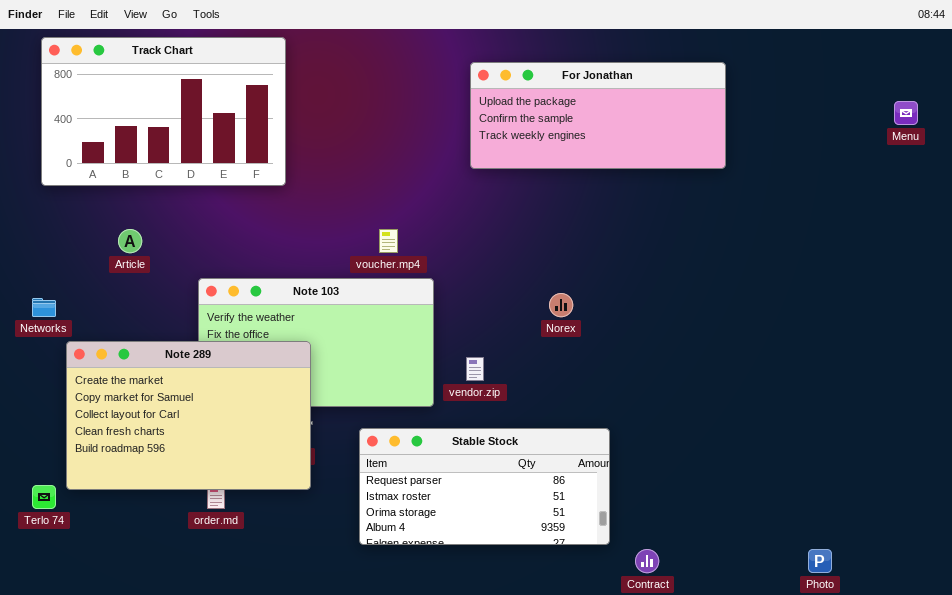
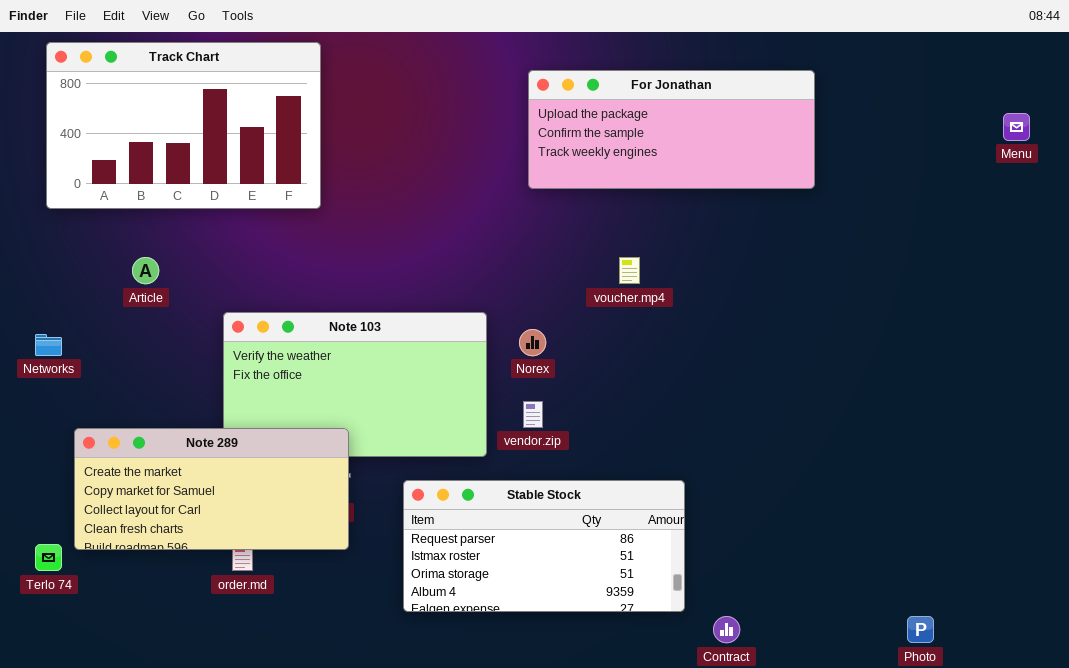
voucher.mp4: [379,229,398,253] -> [619,257,640,284], moved
Norex: [549,293,573,317] -> [519,329,546,356], moved
Note 289: [66,341,311,490] -> [74,428,349,550], resized

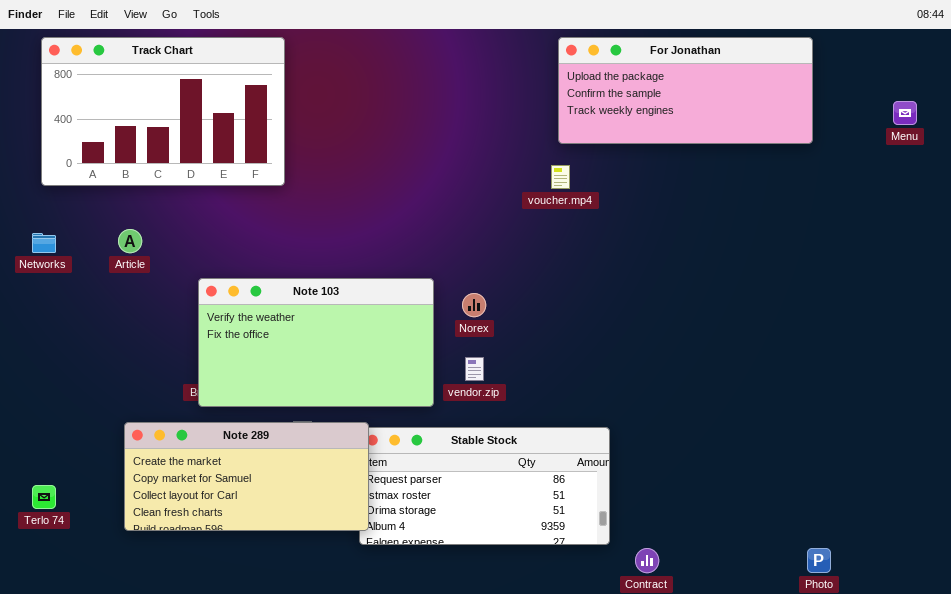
For Jonathan: [528,70,815,189] -> [558,37,813,144], moved
voucher.mp4: [619,257,640,284] -> [551,165,570,189], moved
Networks: [35,334,62,356] -> [32,233,56,253], moved
Note 289: [74,428,349,550] -> [124,422,369,531], moved

